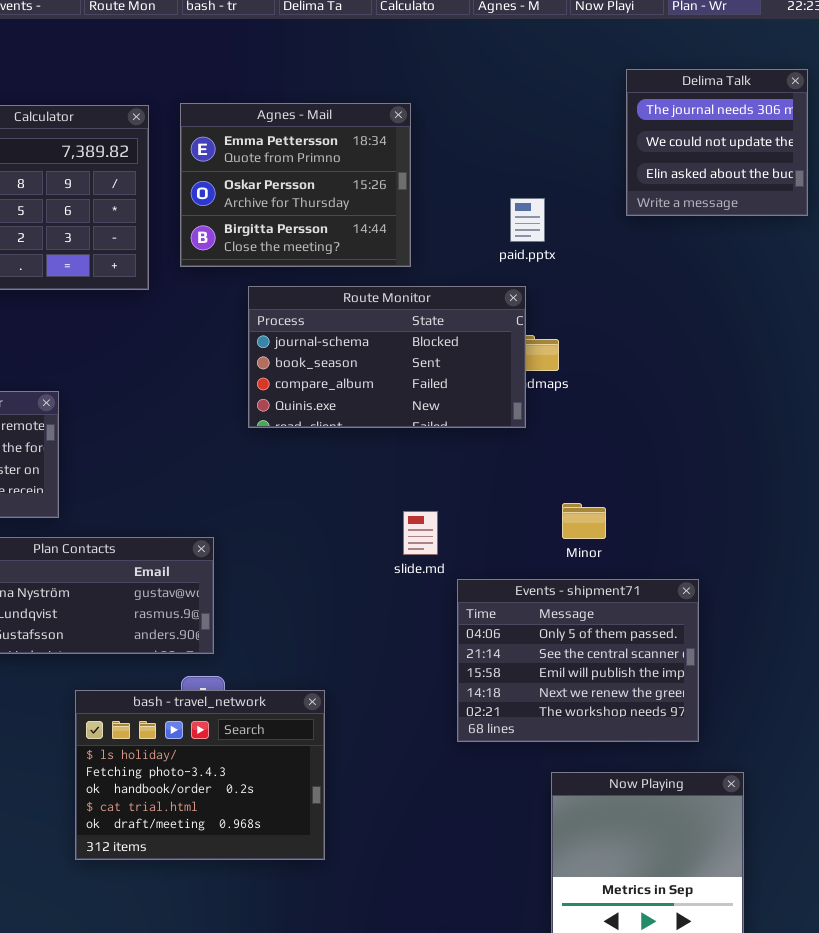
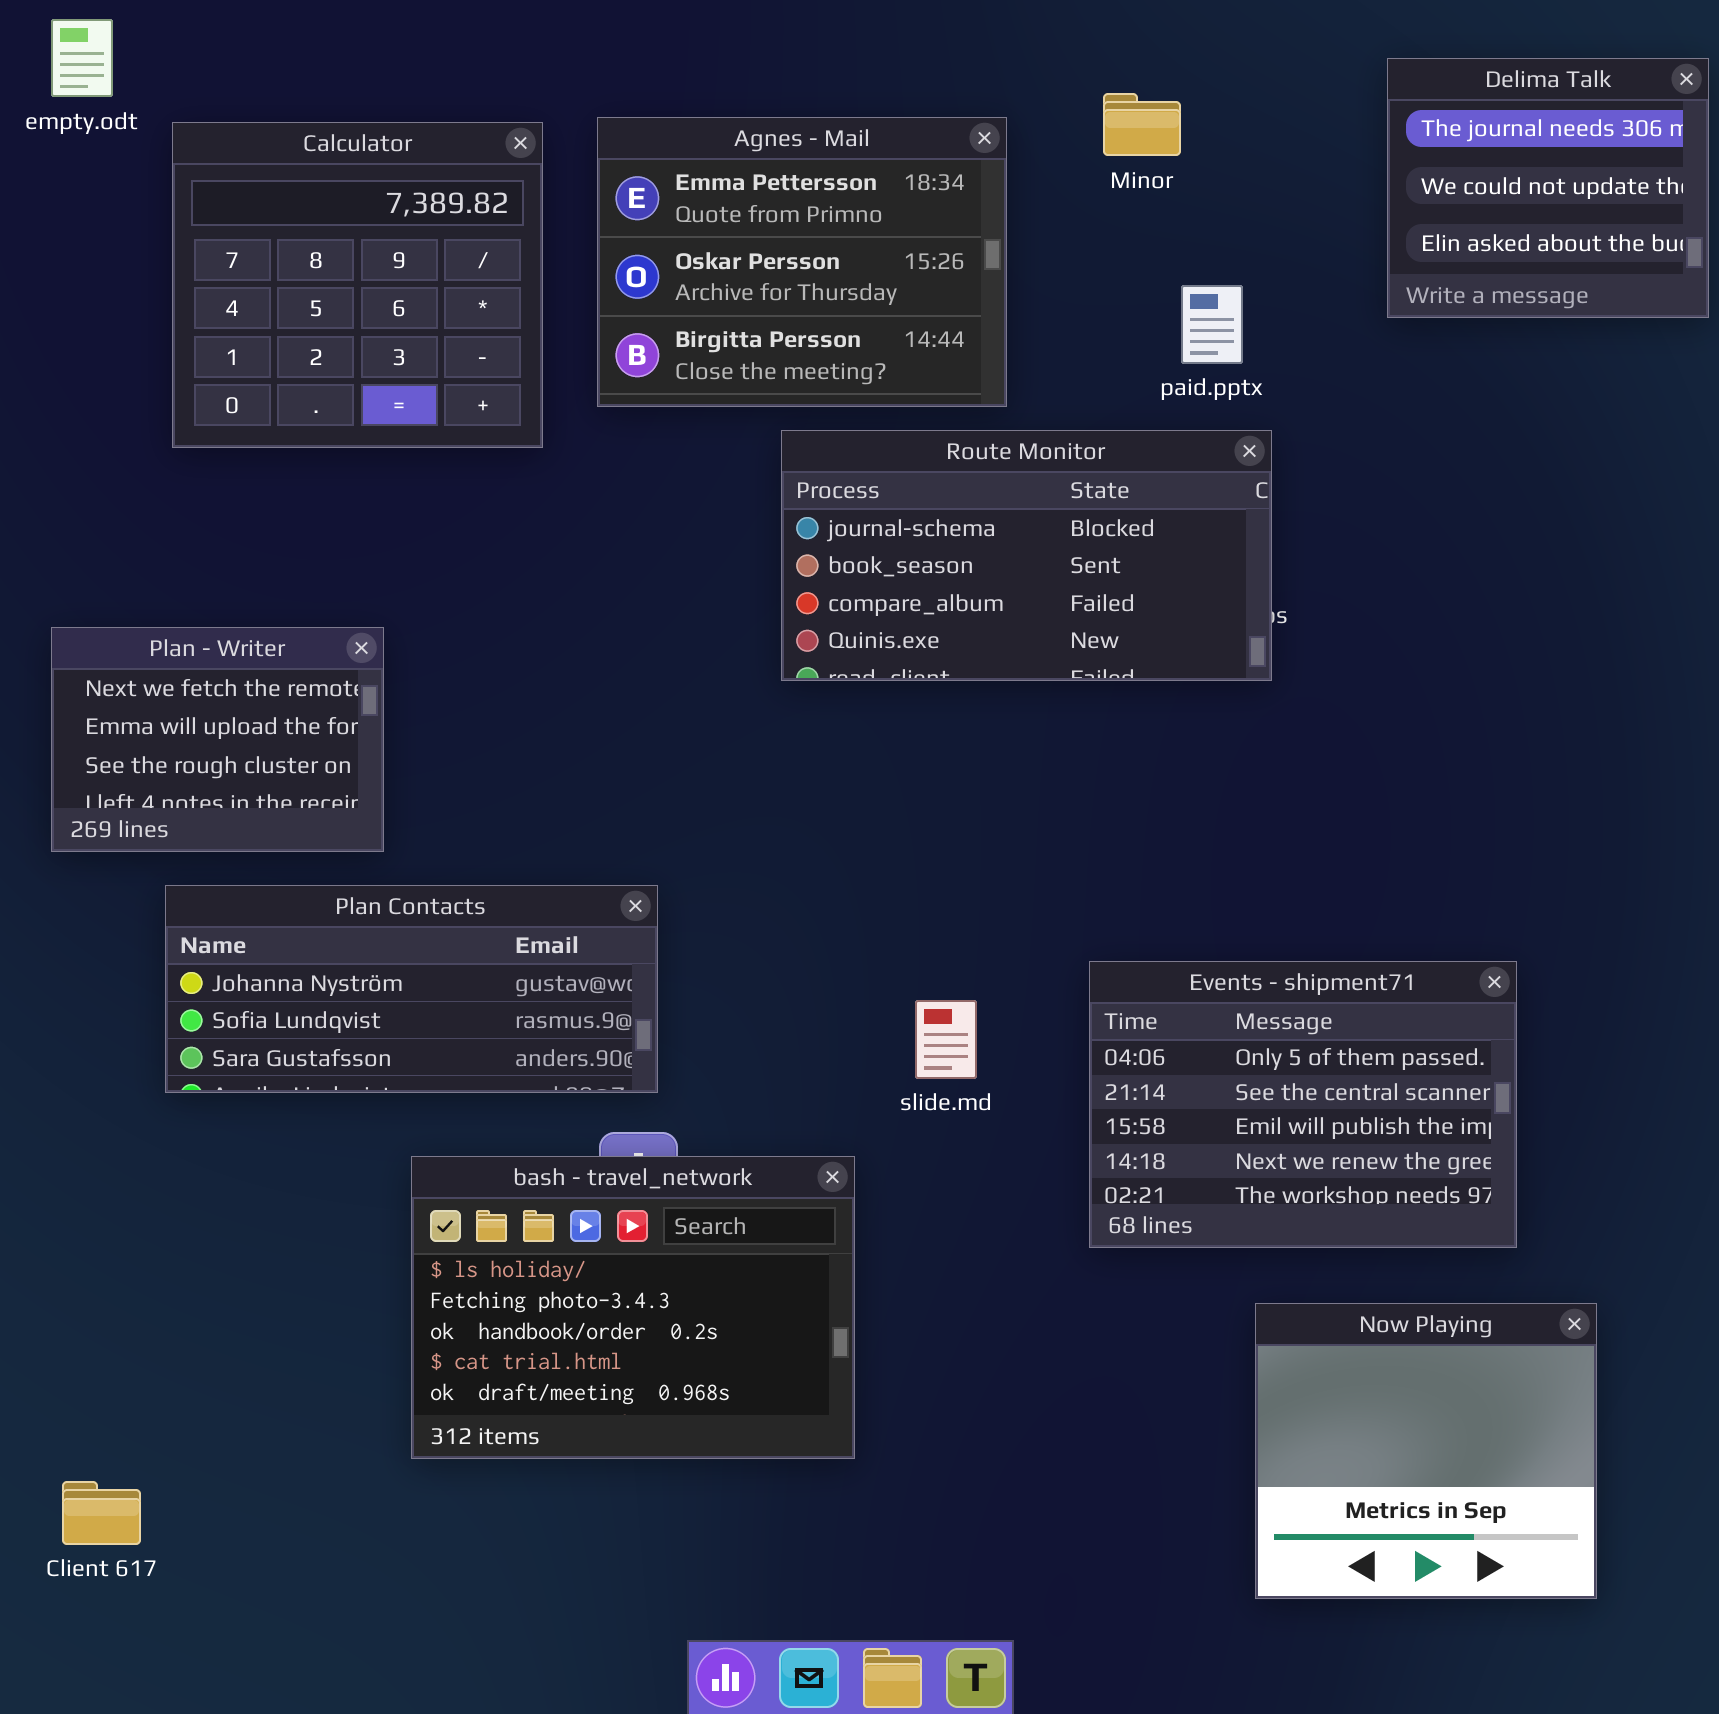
Route Monitor: [248,286,526,428] -> [781,430,1272,681], moved
Minor: [562,503,606,539] -> [1103,93,1181,156], moved
slide.md: [403,511,438,555] -> [915,1000,977,1079], moved

